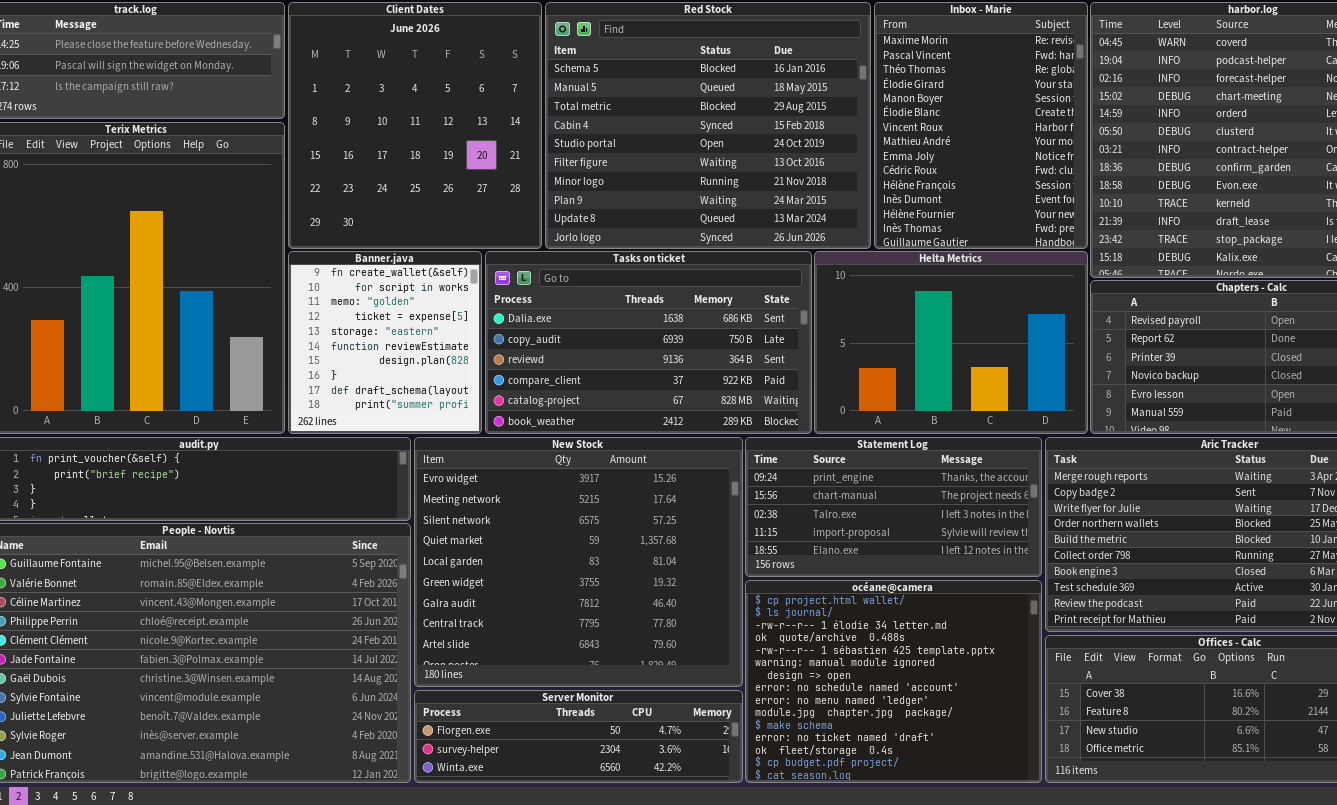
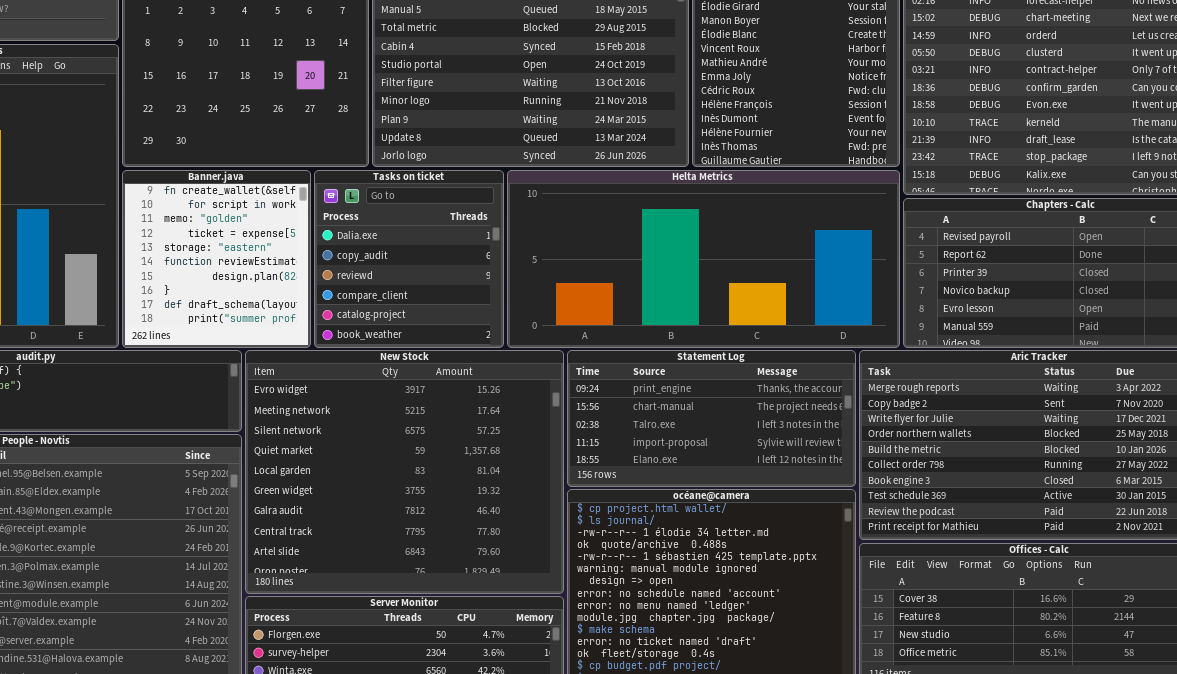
Tasks on ticket: [485,251,812,434] -> [314,170,504,348], resized
Helta Metrics: [814,251,1088,434] -> [507,170,900,348], resized

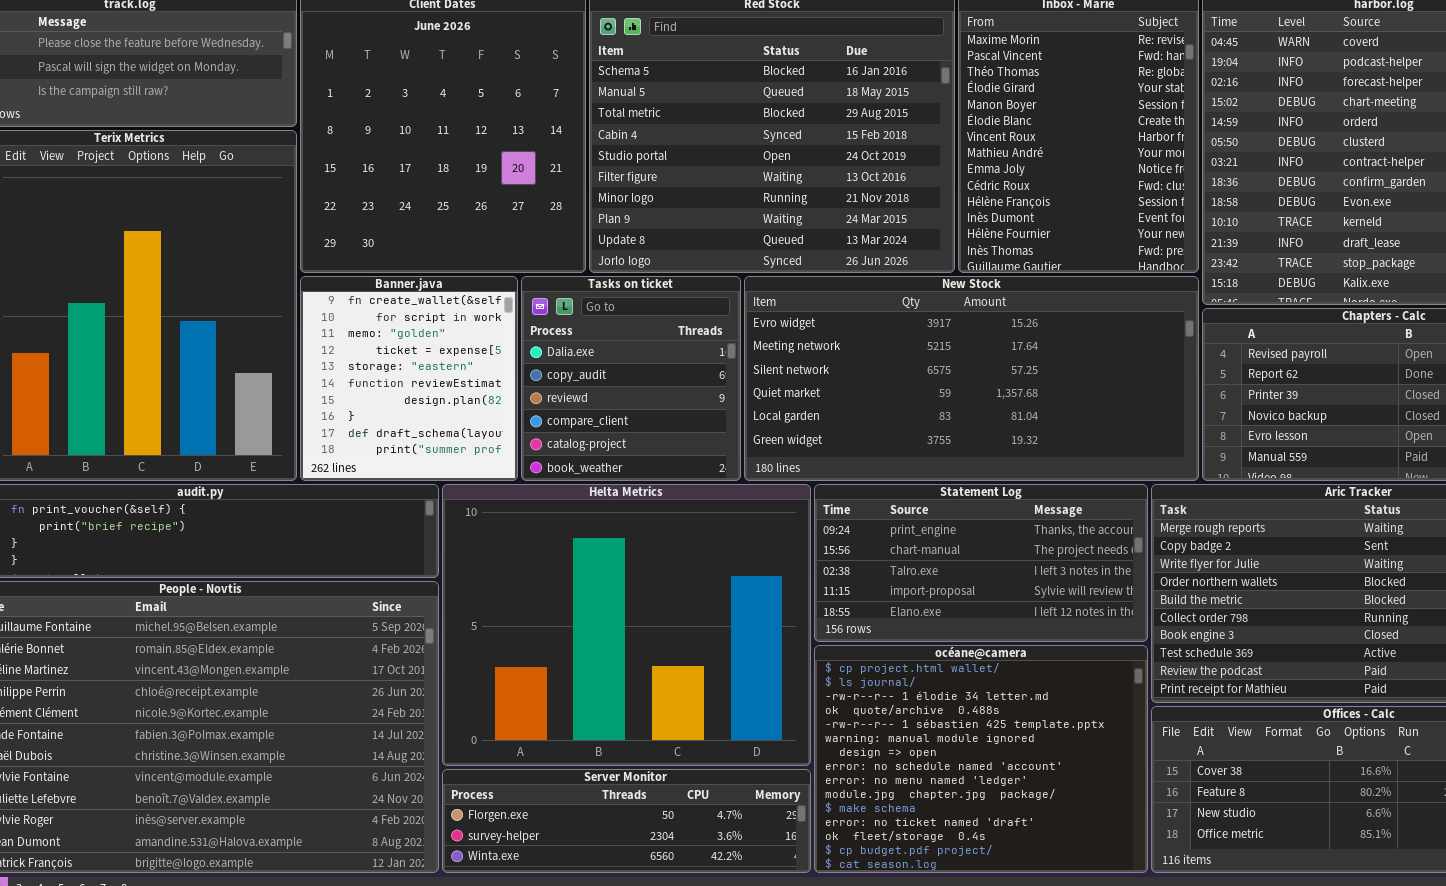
Helta Metrics: [507,170,900,348] -> [442,484,811,766], moved, resized
New Stock: [245,350,564,594] -> [744,276,1199,481], moved, resized

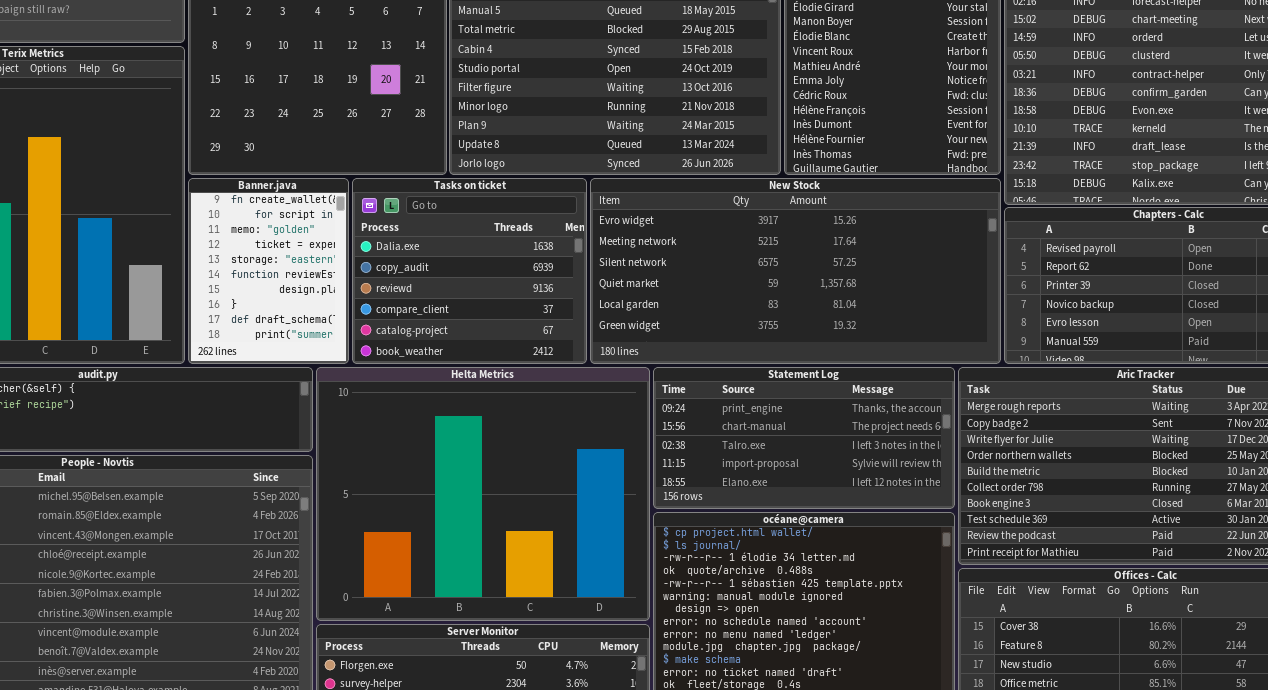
Banner.java: [300,276,518,481] -> [188,178,349,364], resized
Tasks on ticket: [521,276,741,481] -> [352,178,587,364], resized

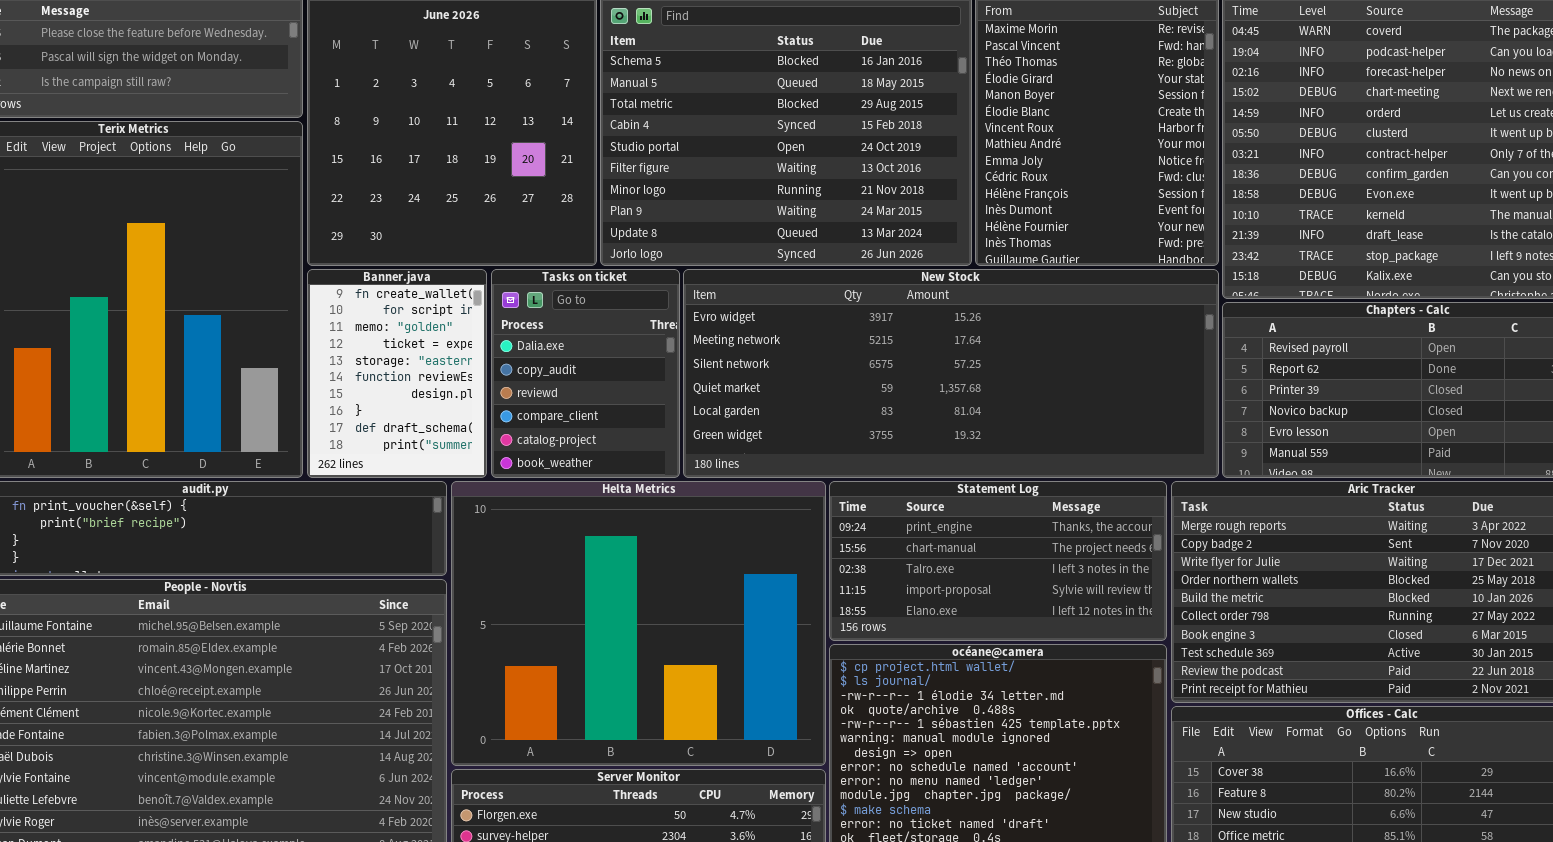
Tasks on ticket: [352,178,587,364] -> [491,269,680,478], resized
New Stock: [590,178,1001,364] -> [683,269,1219,478], resized

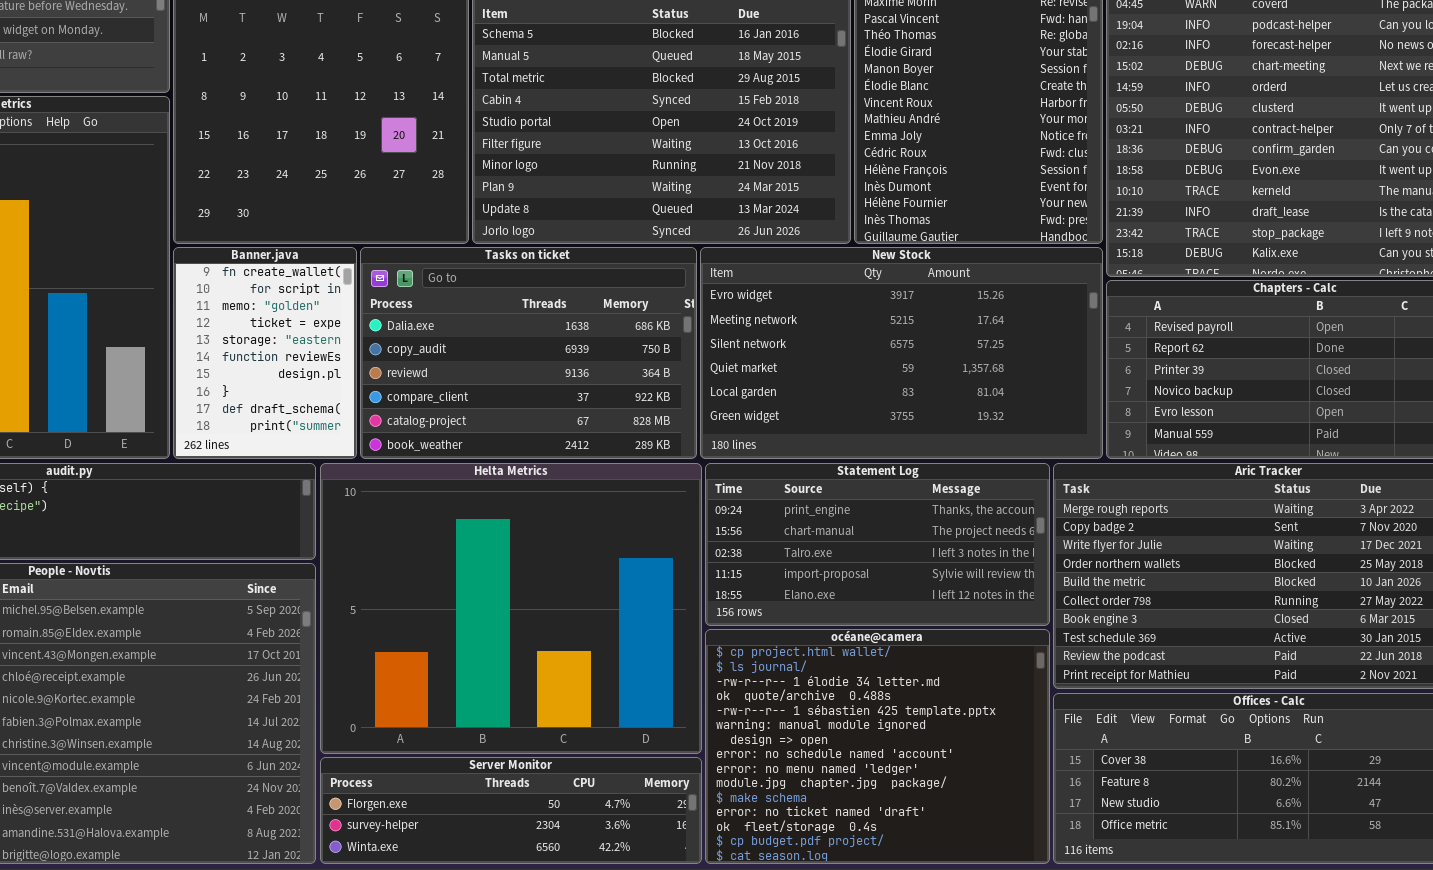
Tasks on ticket: [491,269,680,478] -> [360,247,697,459], resized
New Stock: [683,269,1219,478] -> [700,247,1103,459], resized

